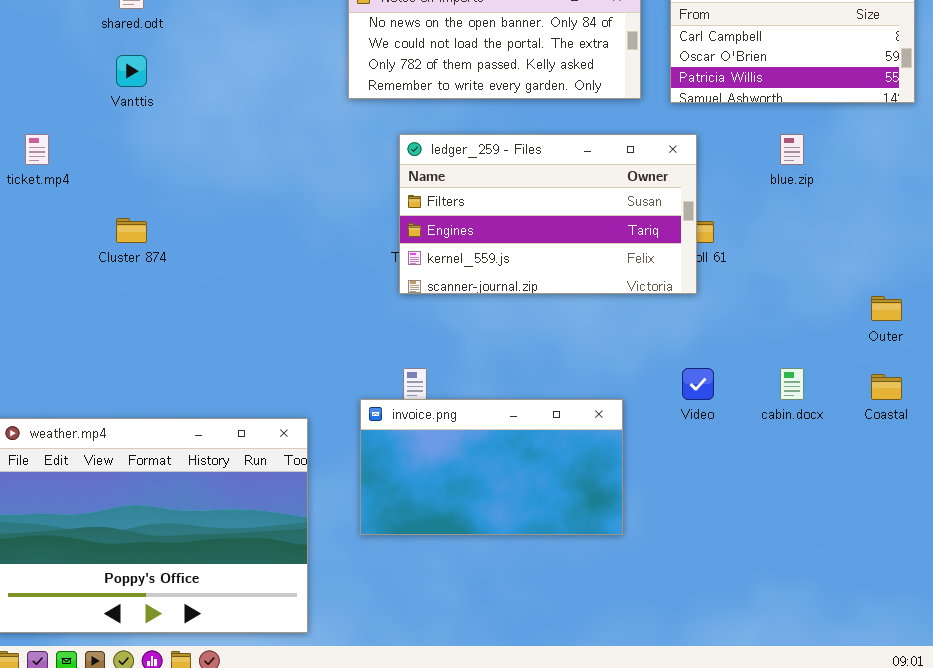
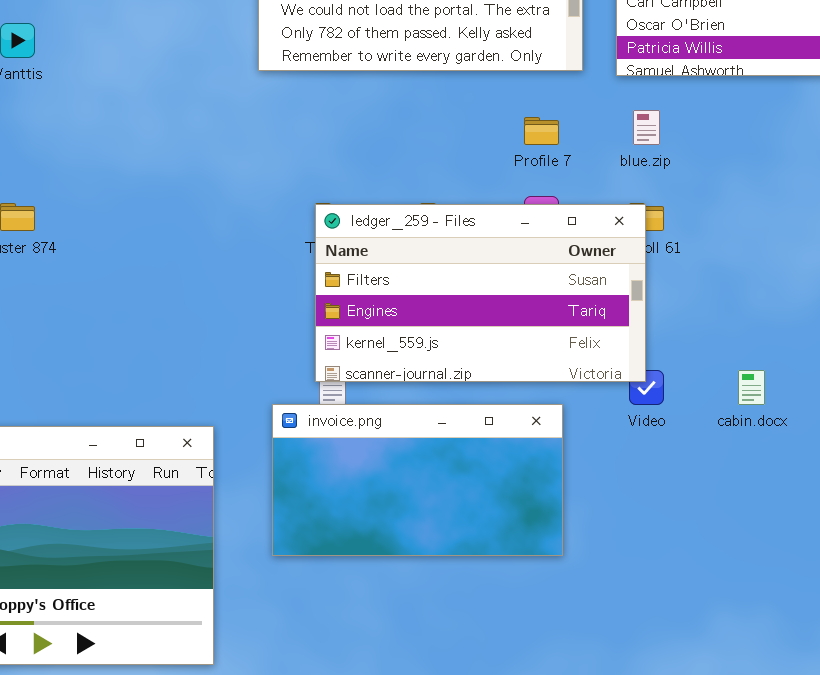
blue.zip: [780,134,804,165] -> [633,110,660,145], moved
ledger_259 - Files: [399,134,697,294] -> [315,204,646,382], moved

